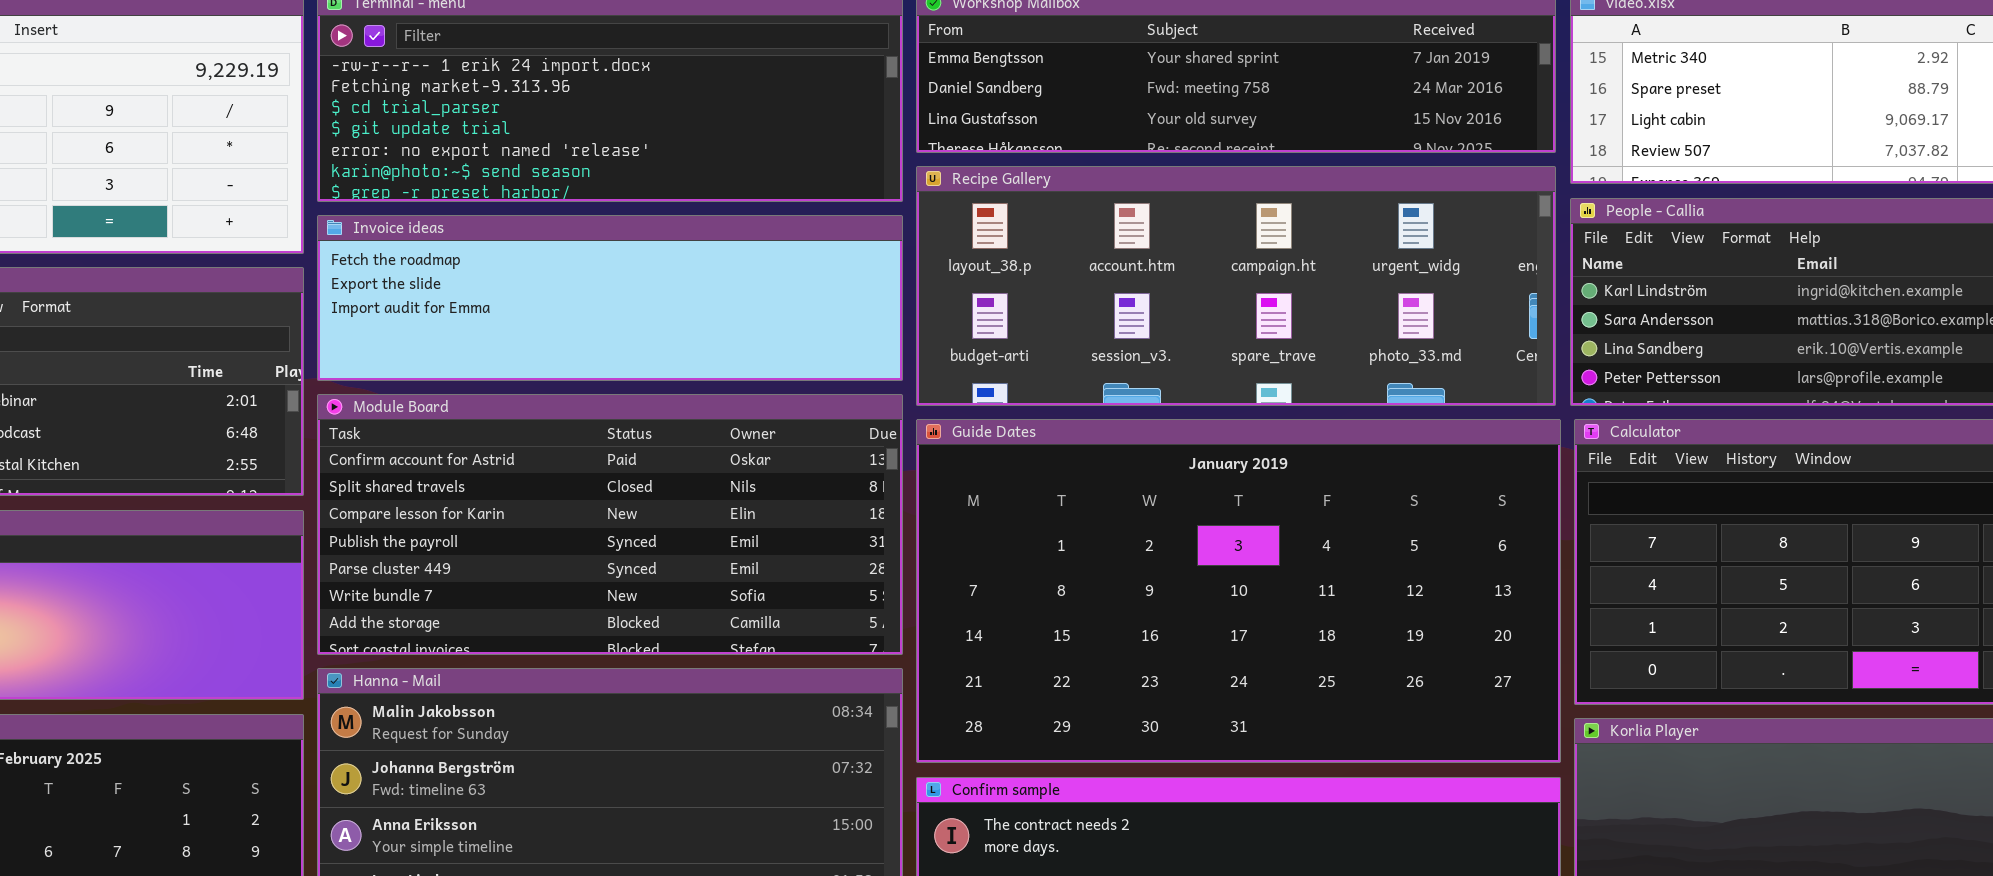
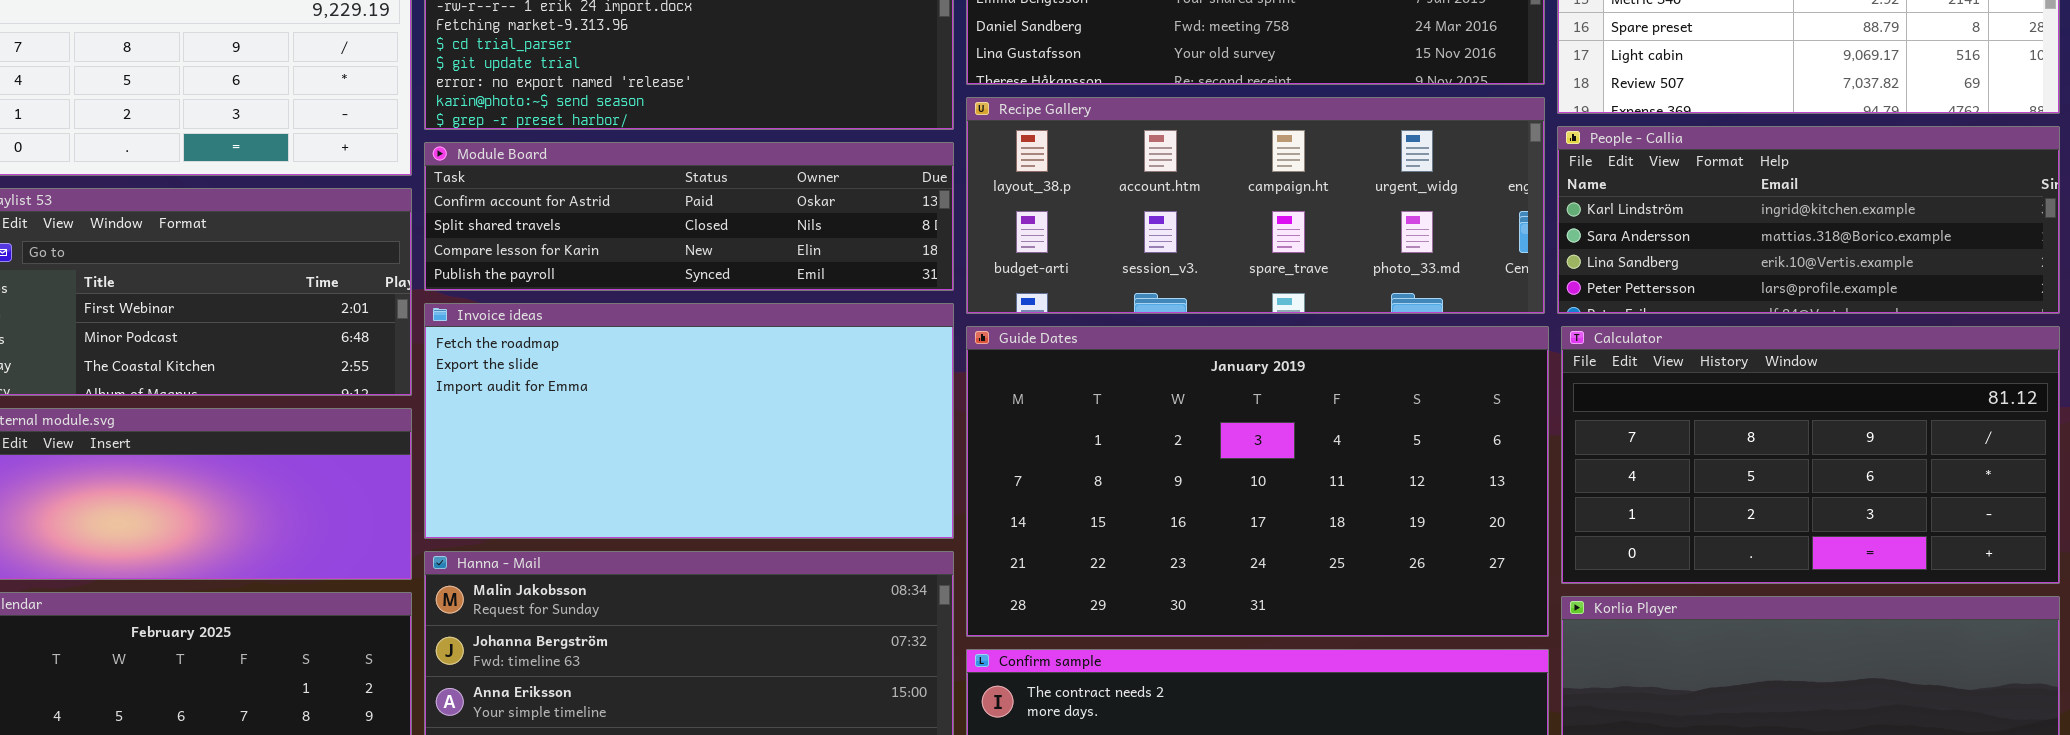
Invoice ideas: [317,215,903,381] -> [424,303,954,539], moved, resized
Module Board: [317,394,903,655] -> [424,142,954,291], moved, resized

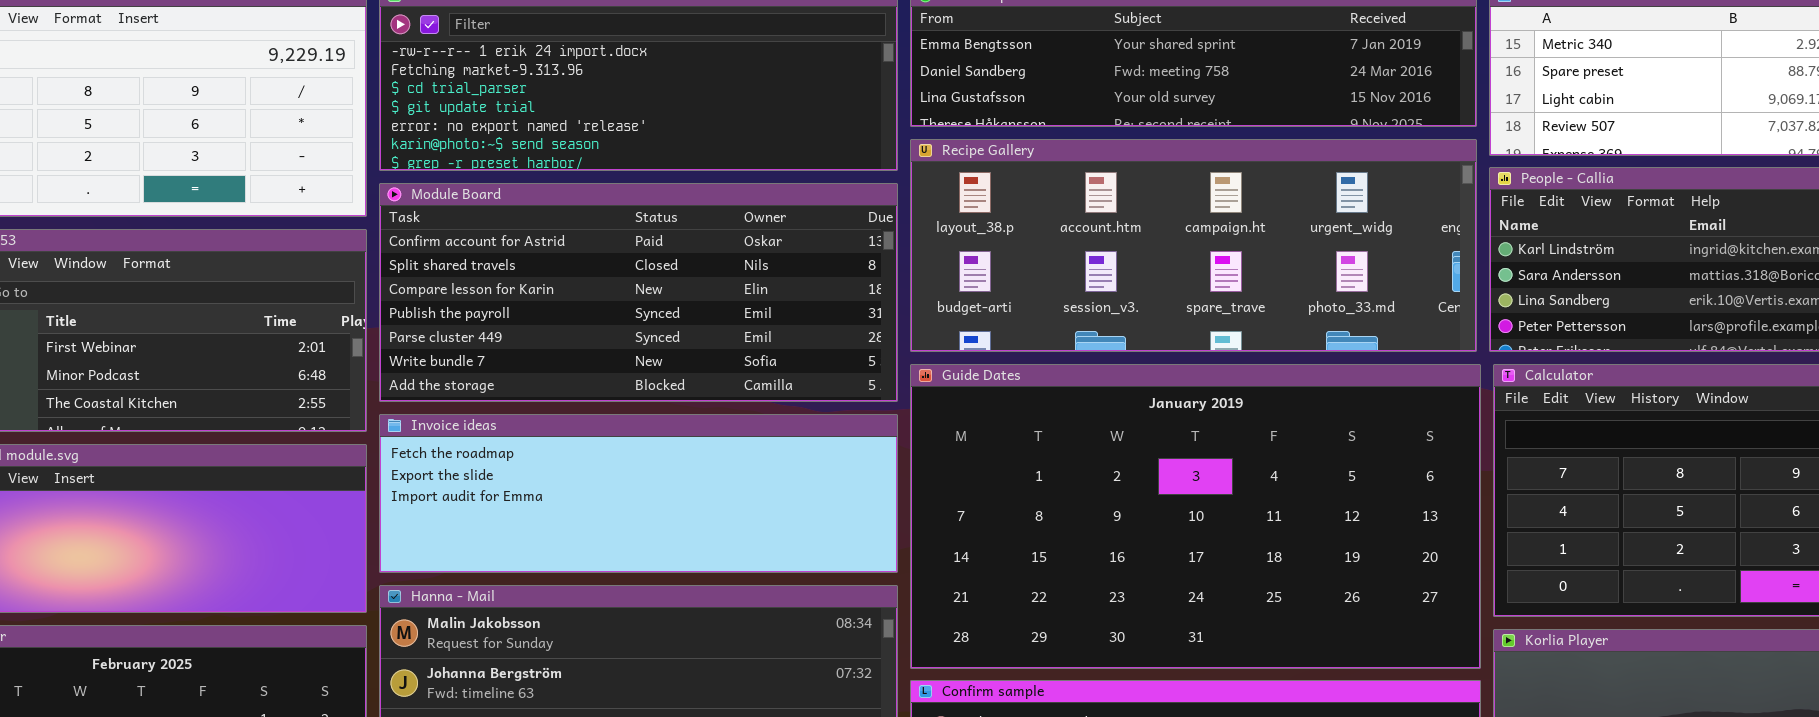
Module Board: [424,142,954,291] -> [379,183,898,402], resized
Invoice ideas: [424,303,954,539] -> [379,414,898,573], resized

